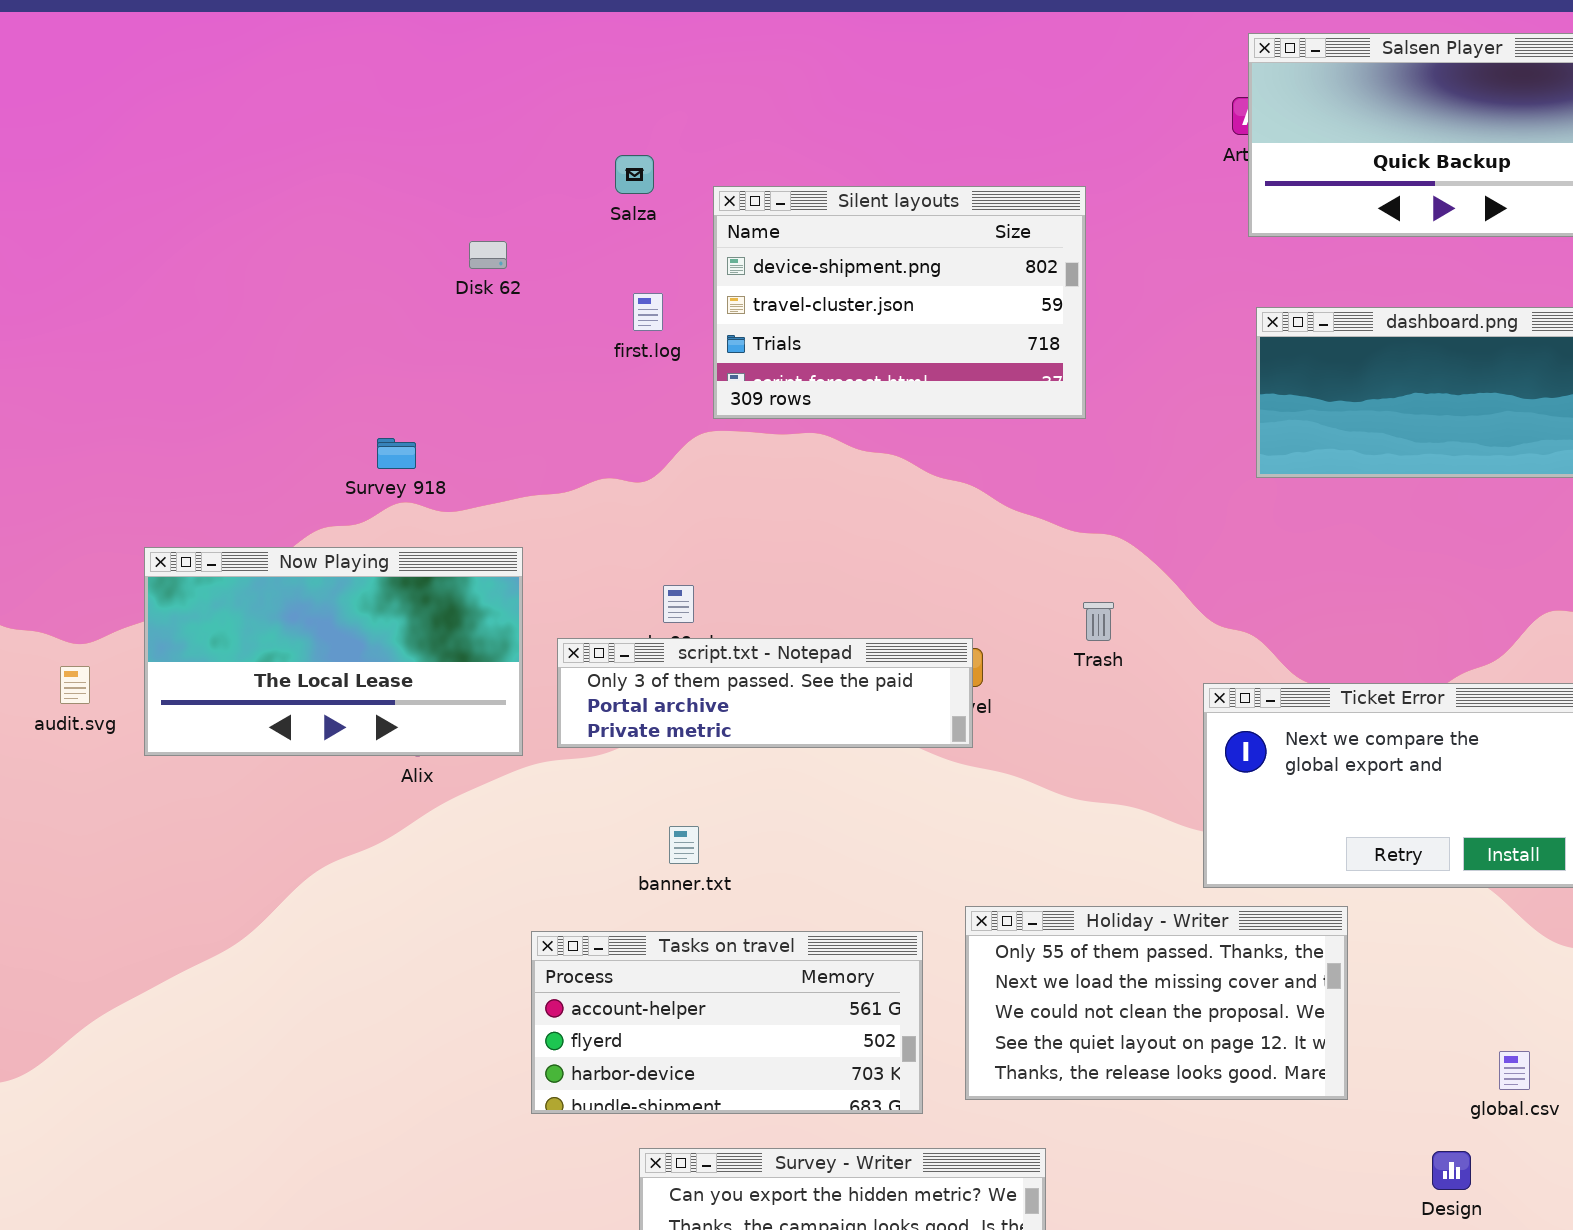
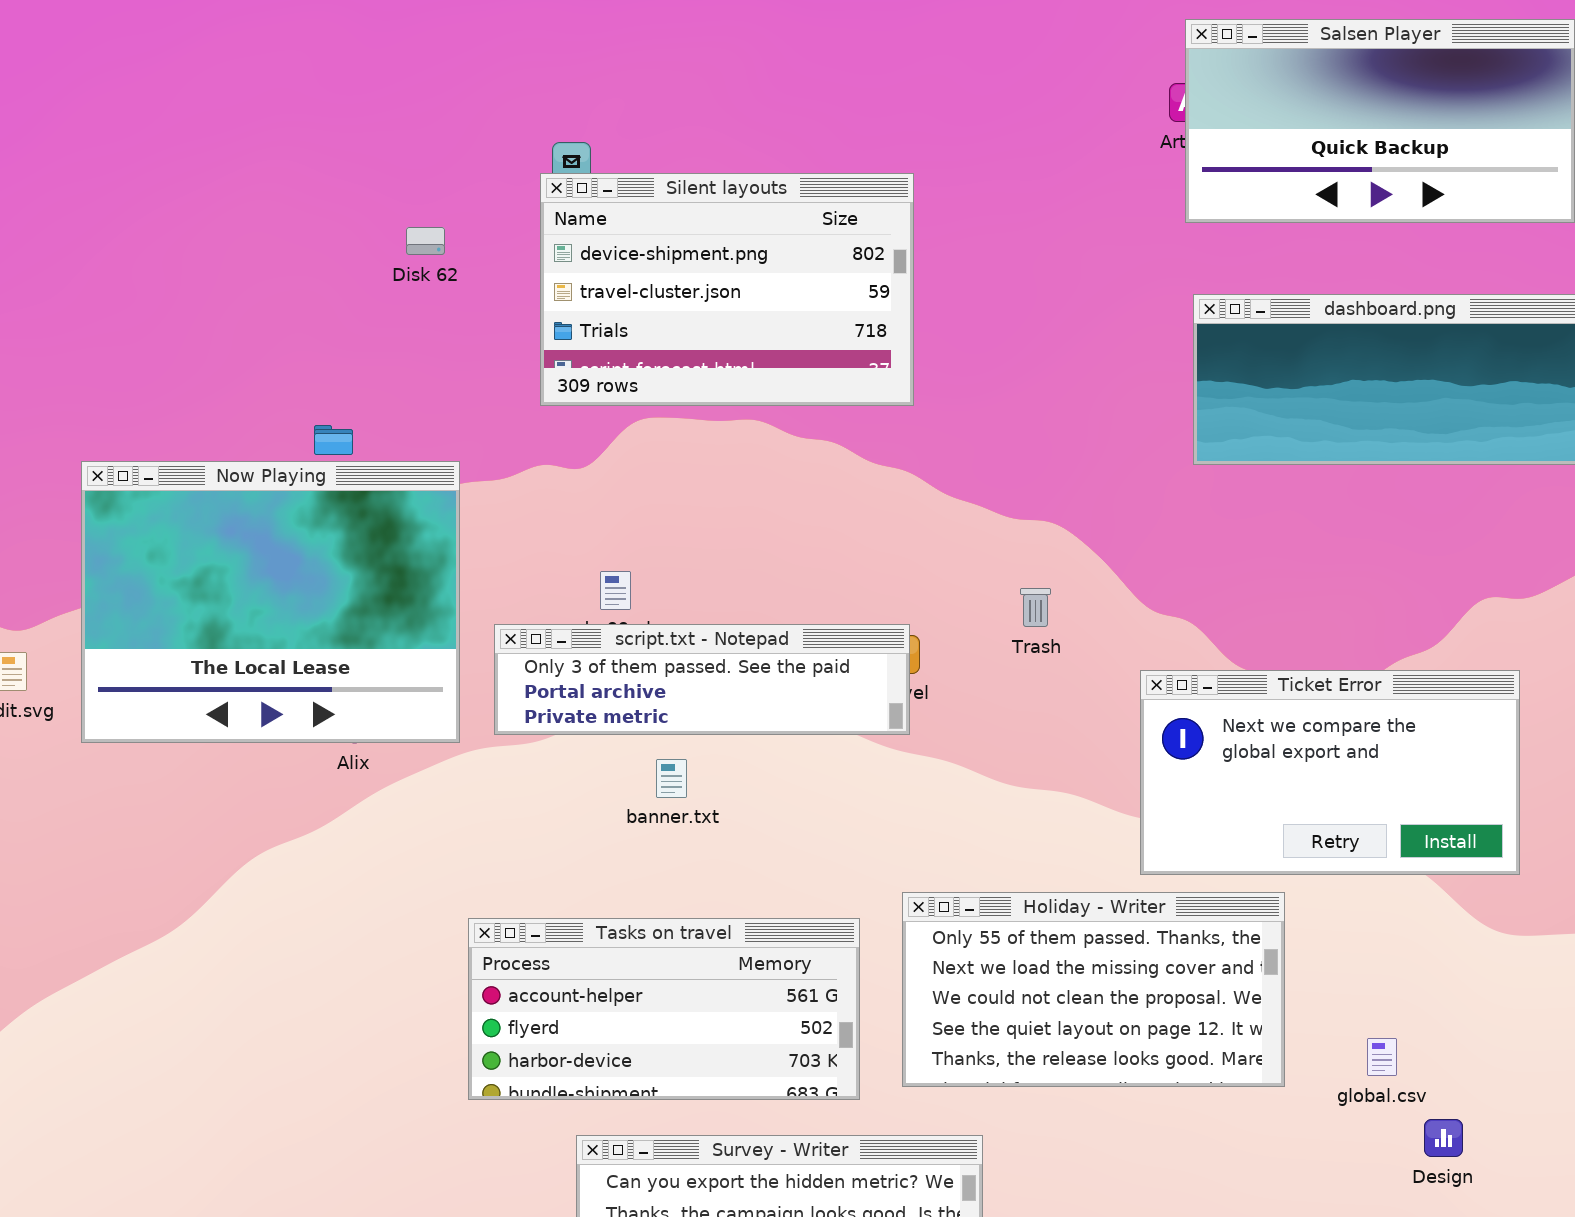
Silent layouts: [713,186,1086,419] -> [540,173,914,406], moved
Now Playing: [144,547,523,756] -> [81,461,460,743], resized
banner.txt: [669,826,699,864] -> [656,759,687,798], moved
global.csv: [1499,1051,1530,1090] -> [1367,1038,1397,1076], moved
Design: [1432,1151,1471,1190] -> [1424,1119,1463,1157], moved

